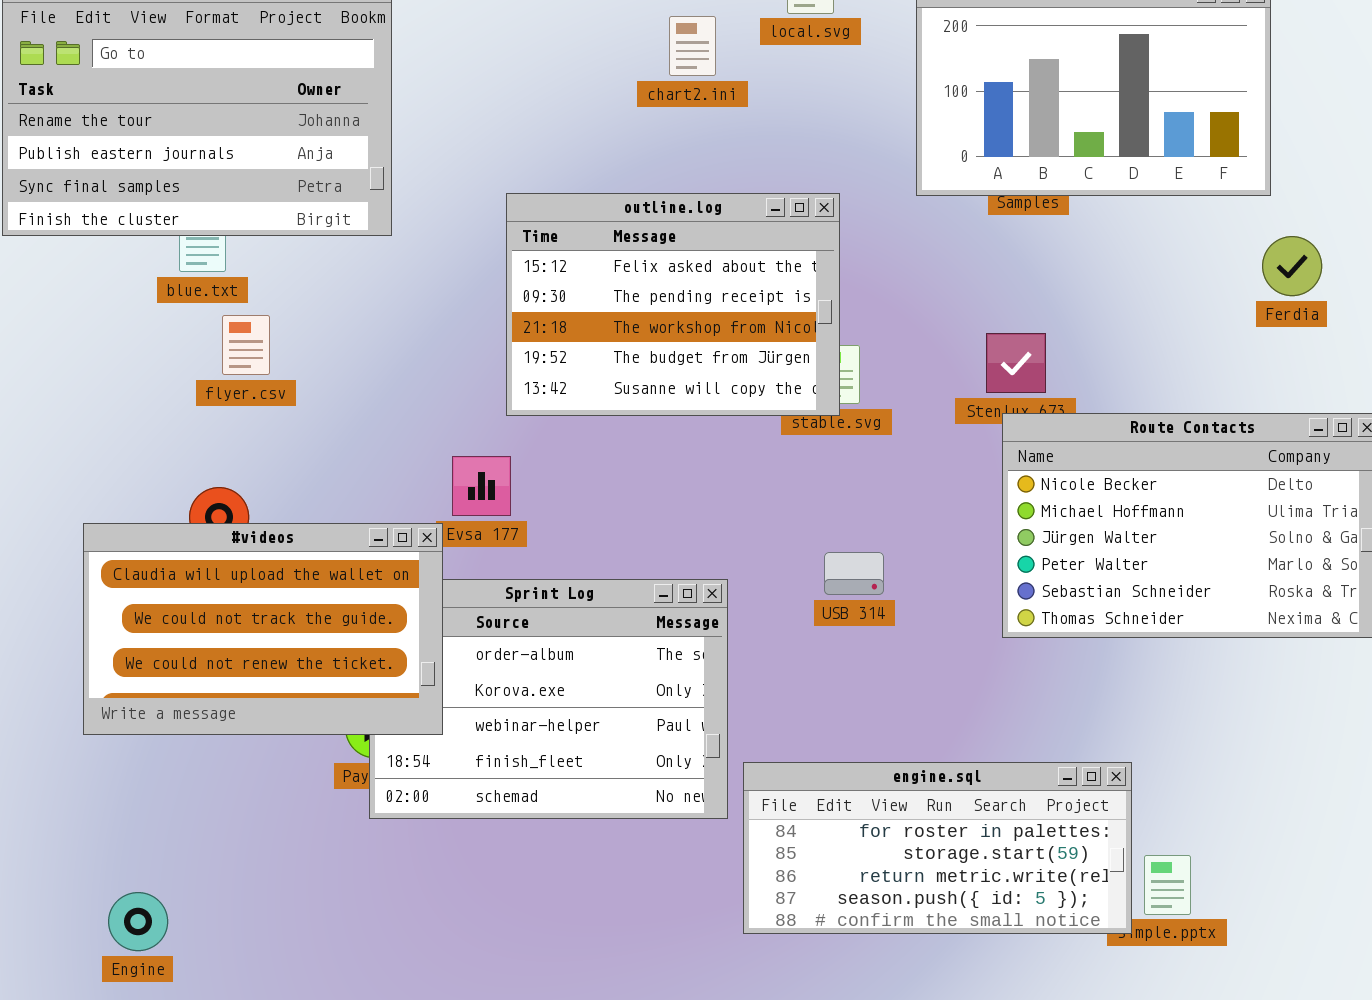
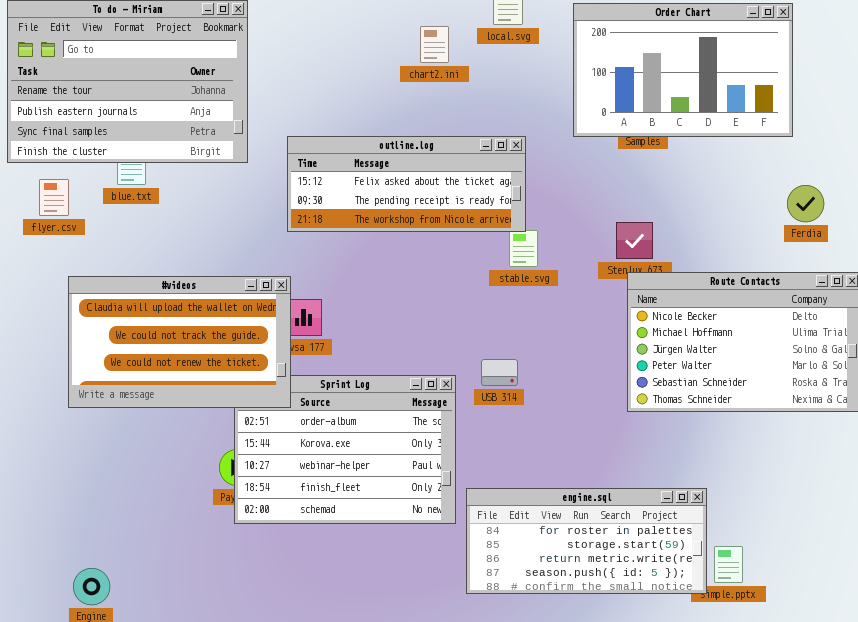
outline.log: [506,193,840,416] -> [287,136,526,232], resized
Ferdia: [1262,236,1322,296] -> [787,185,824,222], moved
flyer.csv: [222,315,270,375] -> [39,179,69,216], moved
#videos: [83,523,443,735] -> [68,276,291,408], moved
USB 314: [824,552,884,595] -> [481,359,518,386], moved

